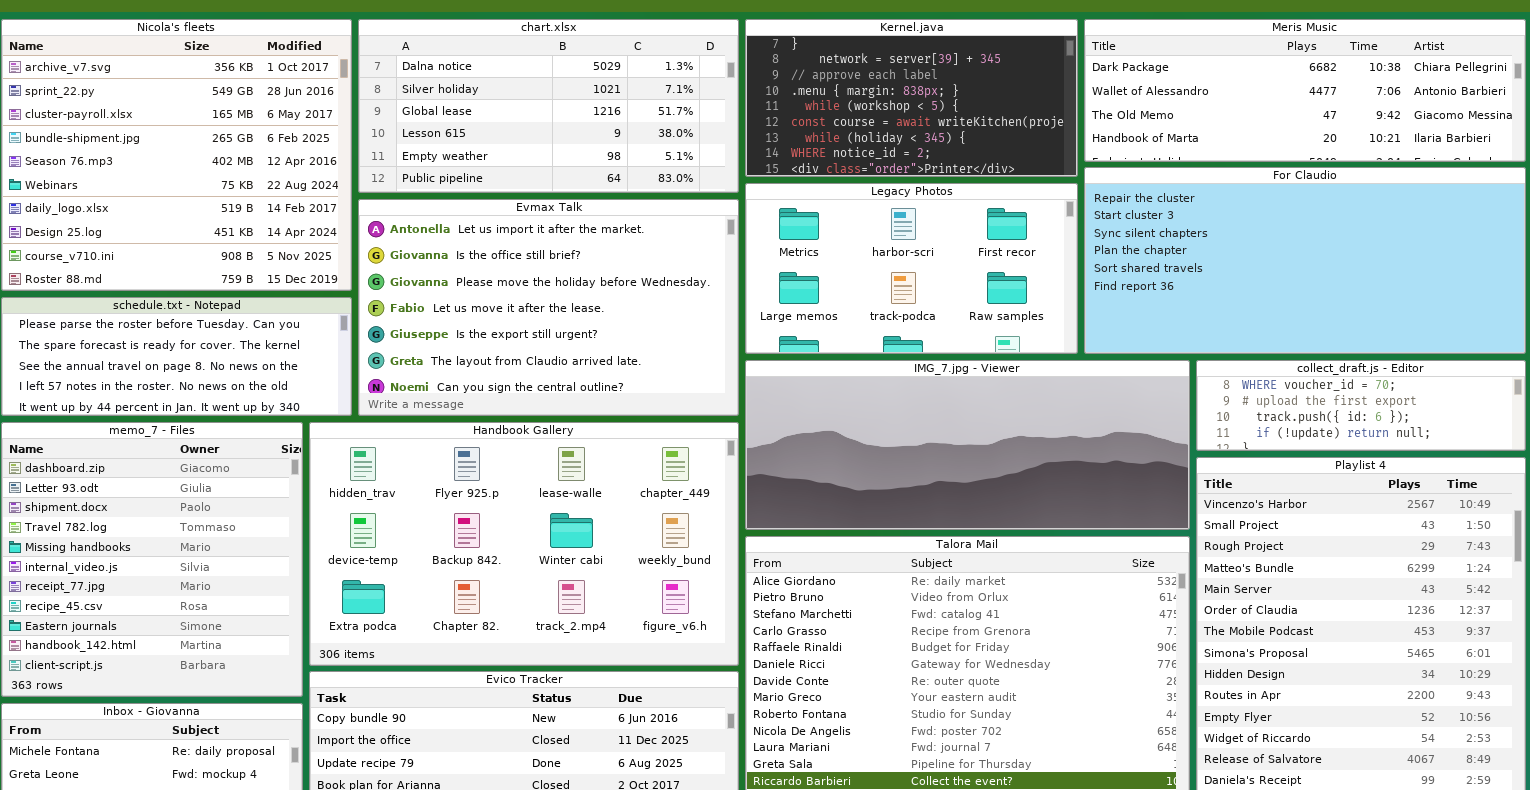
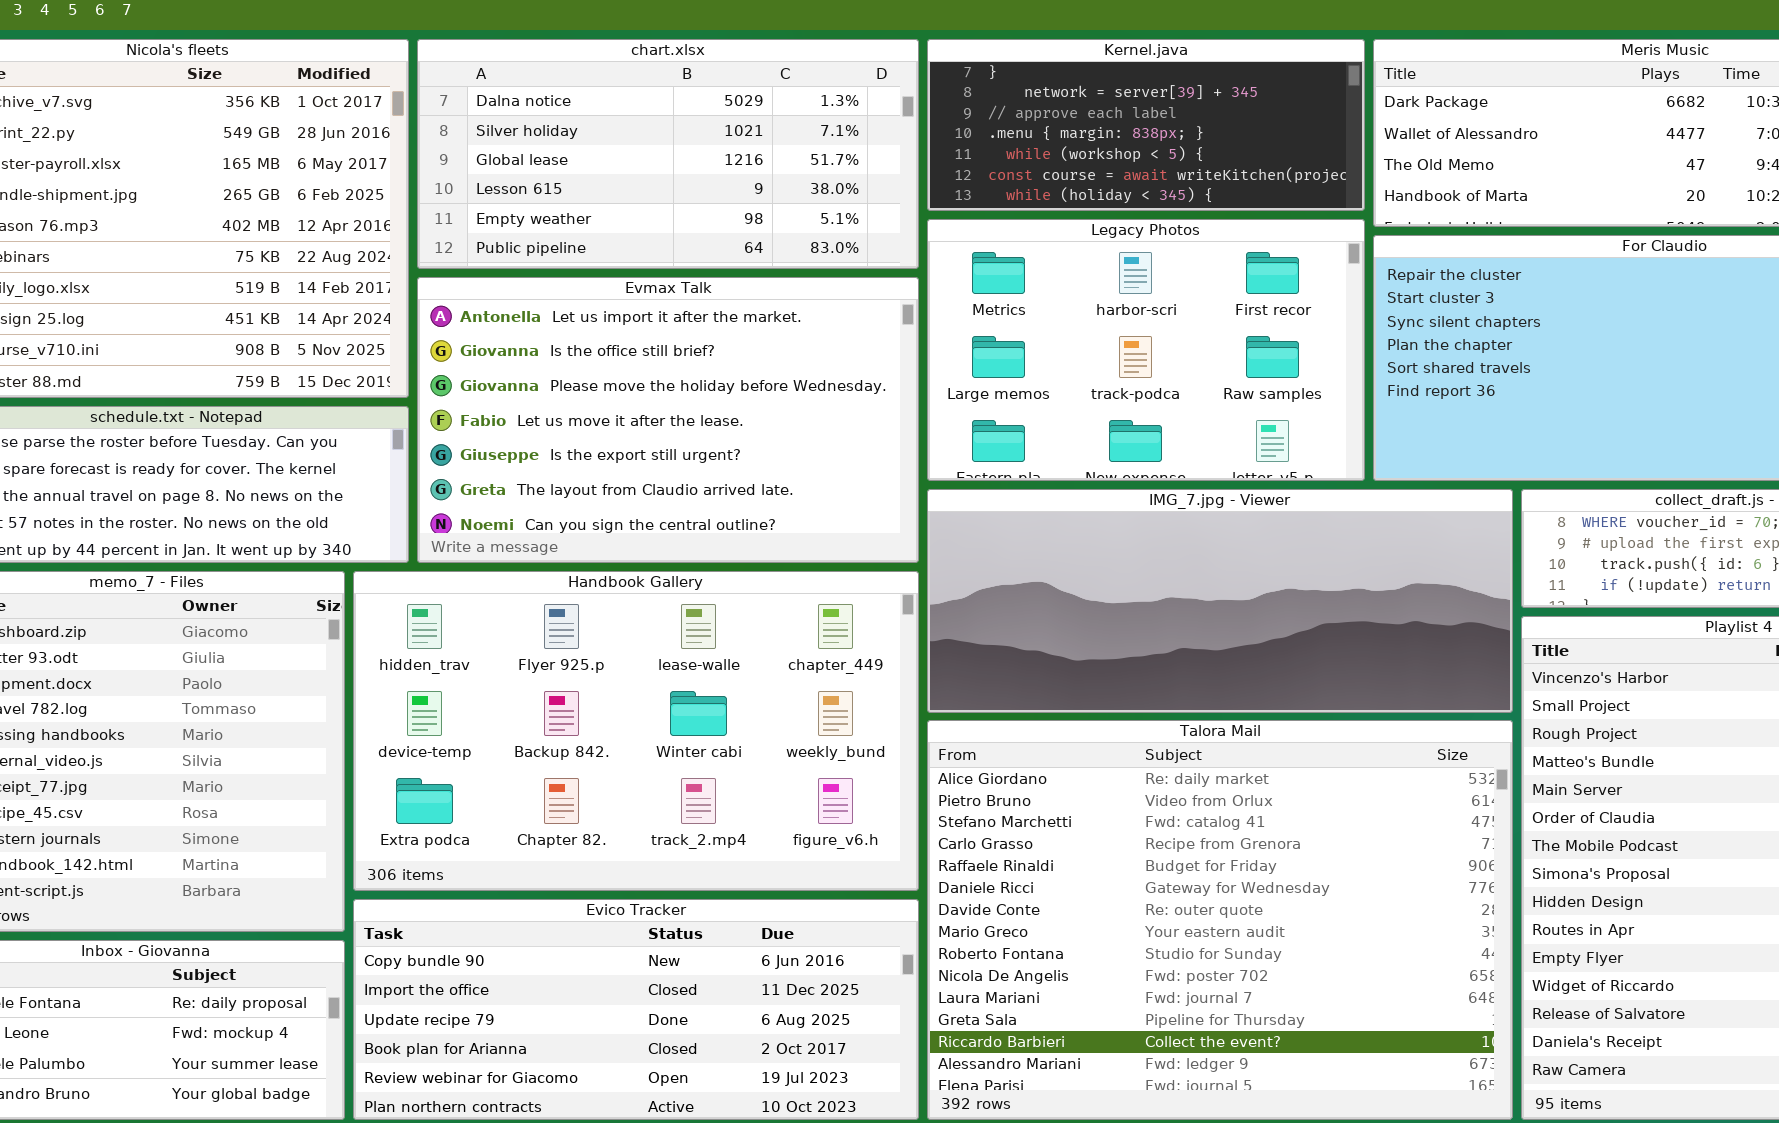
Kernel.java: [745,19,1078,177] -> [927,39,1365,211], resized
Legacy Photos: [745,183,1078,354] -> [927,219,1365,481], resized

